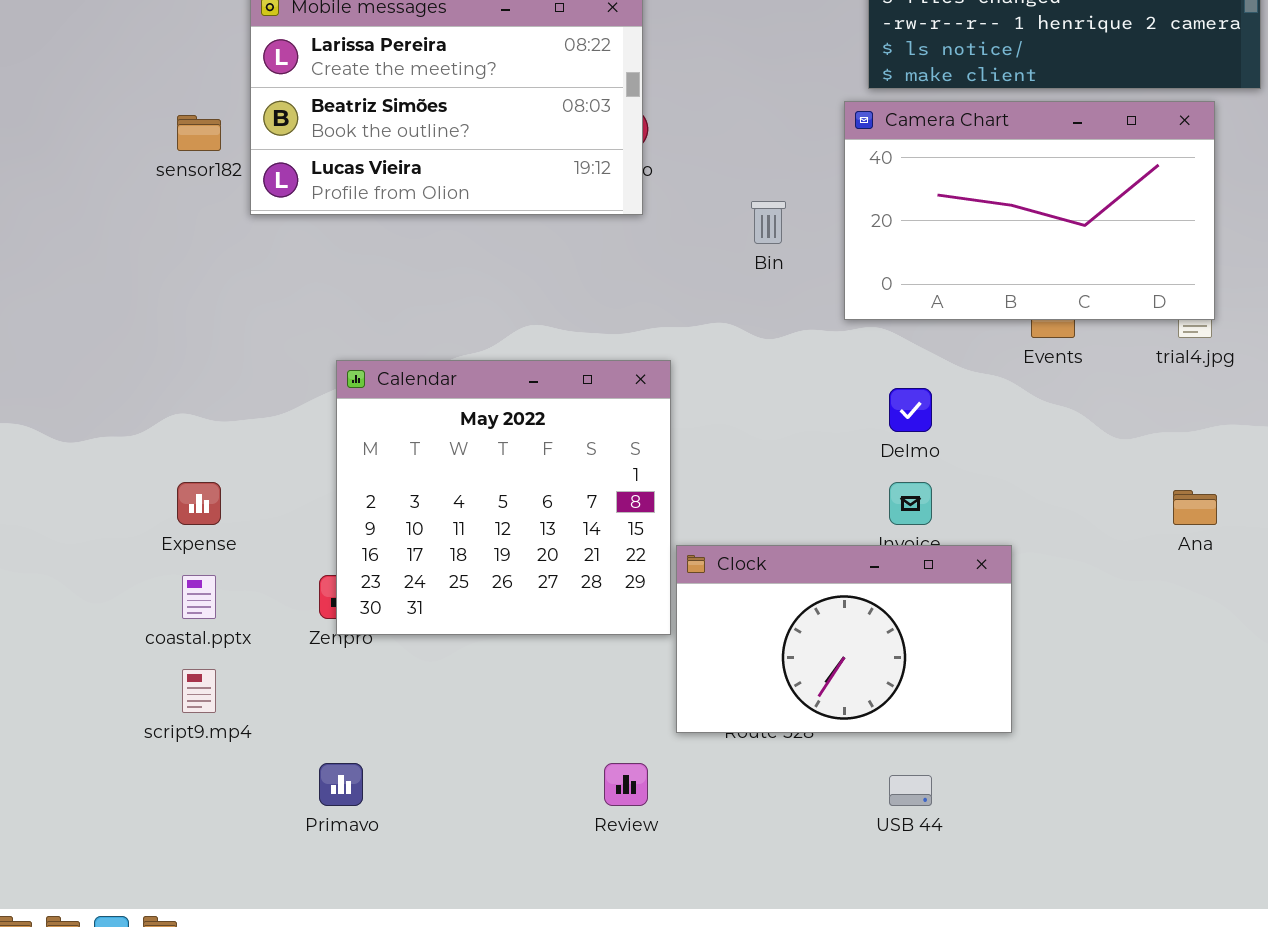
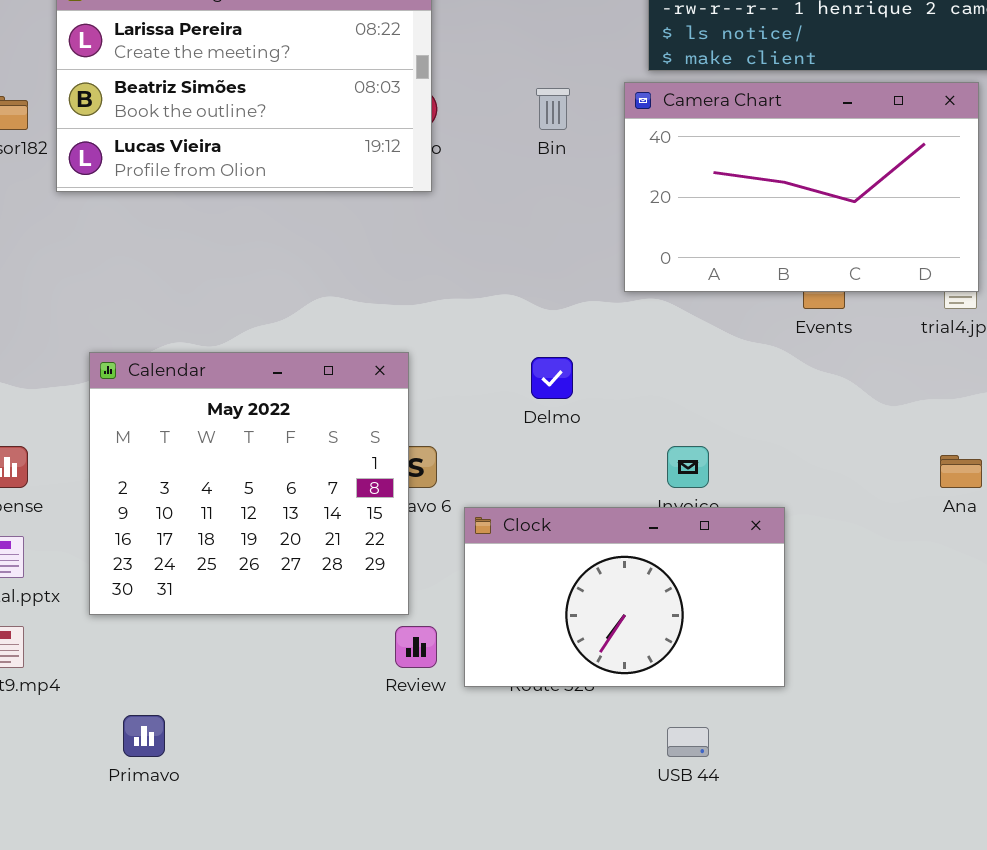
Bin: [751,201,786,244] -> [536,88,570,130], moved
Calendar: [336,360,671,635] -> [89,352,409,615], moved
Delmo: [889,388,932,432] -> [531,357,573,399], moved
Review: [604,763,648,806] -> [395,626,437,668], moved

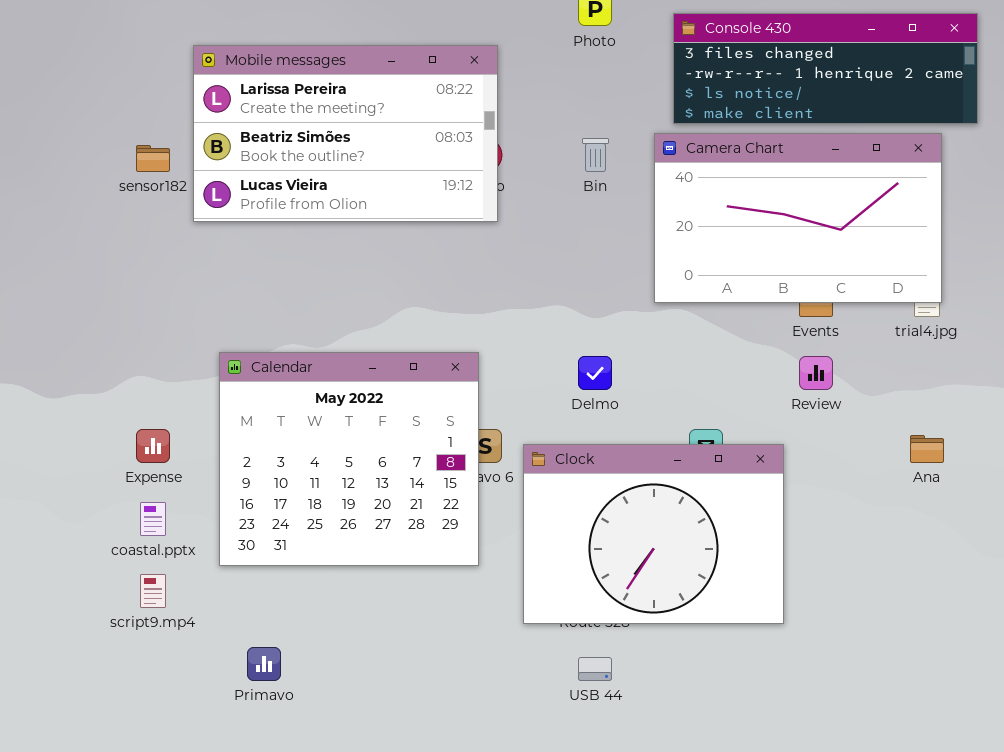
Clock: [464,507,785,687] -> [523,444,784,624], resized
Review: [395,626,437,668] -> [799,356,833,390], moved
USB 44: [667,727,709,757] -> [578,657,612,681], moved

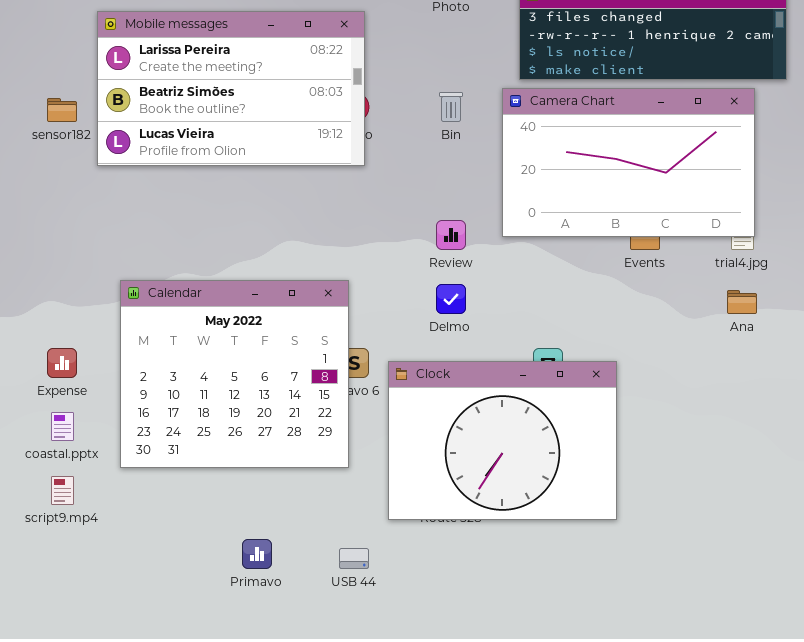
Review: [799,356,833,390] -> [436,220,466,250], moved
Ana: [910,435,944,463] -> [727,290,757,314], moved
Primavo: [247,647,281,681] -> [242,539,272,569], moved
USB 44: [578,657,612,681] -> [339,548,369,569], moved

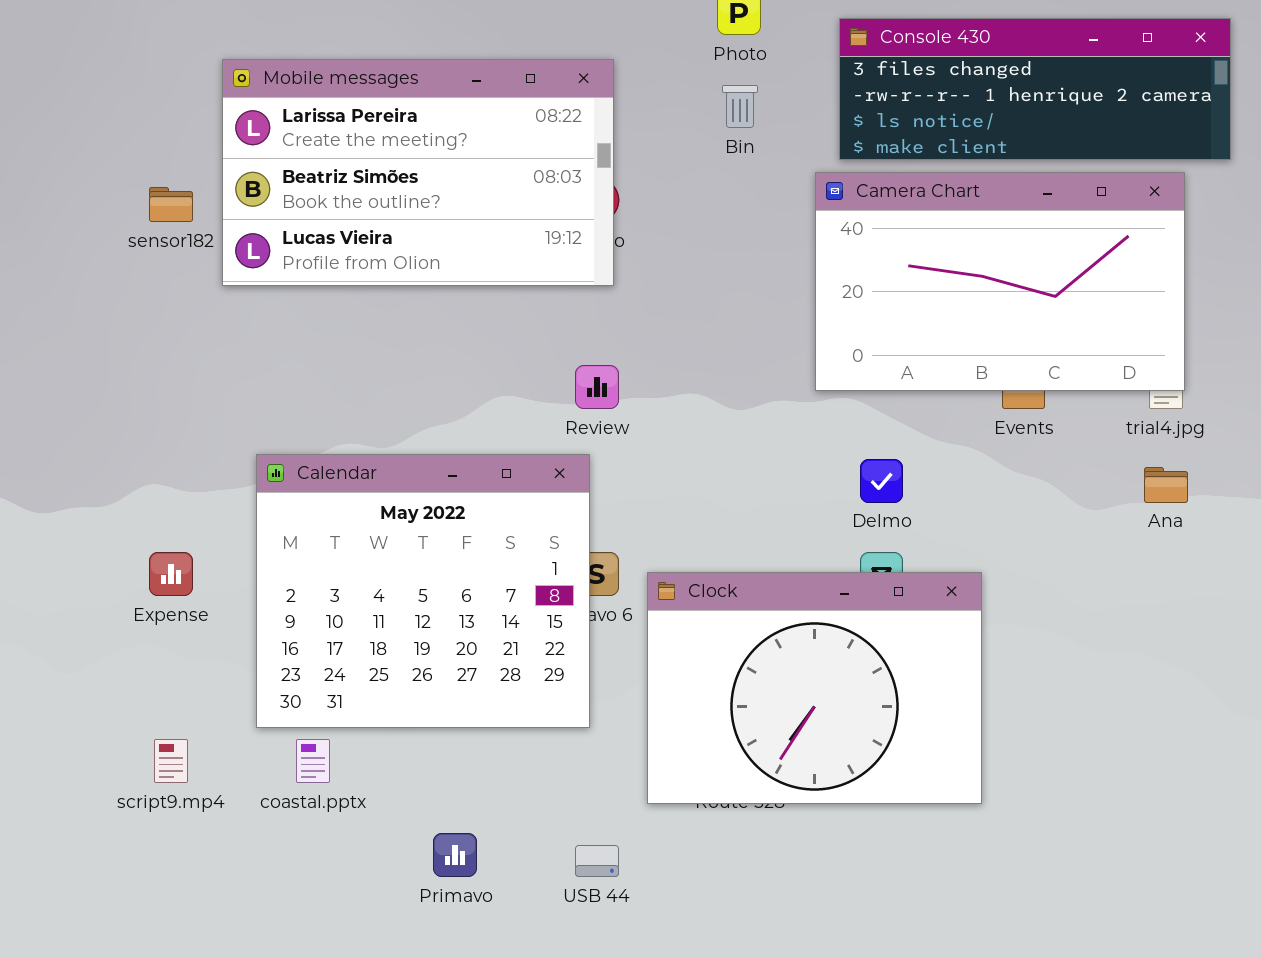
Bin: [439,92,463,122] -> [722,85,758,128], moved
Review: [436,220,466,250] -> [575,365,619,409], moved
Delmo: [436,284,466,314] -> [860,459,903,503], moved
coastal.pptx: [51,412,74,441] -> [296,739,330,783], moved

